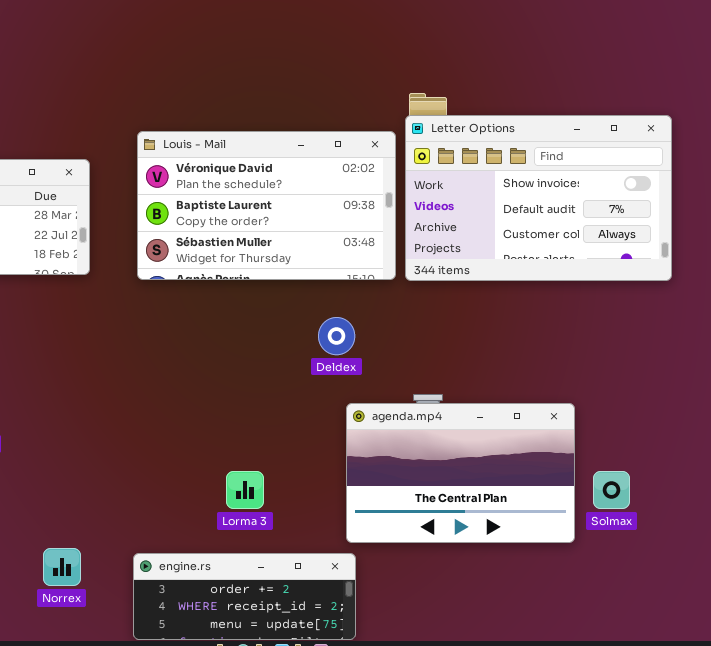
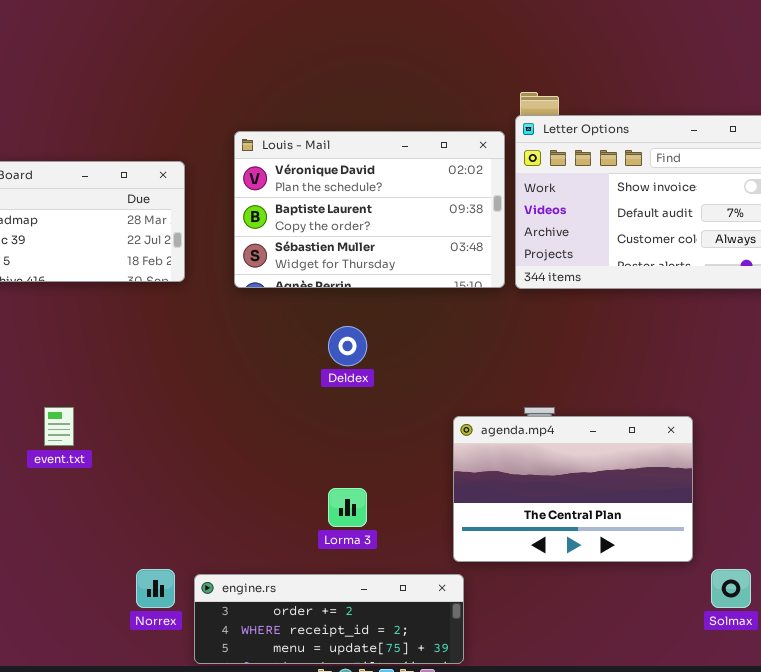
Deldex: [318,317,355,355] -> [328,326,367,366], moved
Solmax: [593,471,630,509] -> [711,569,751,608], moved
engine.rs: [133,553,356,640] -> [194,574,464,664], resized

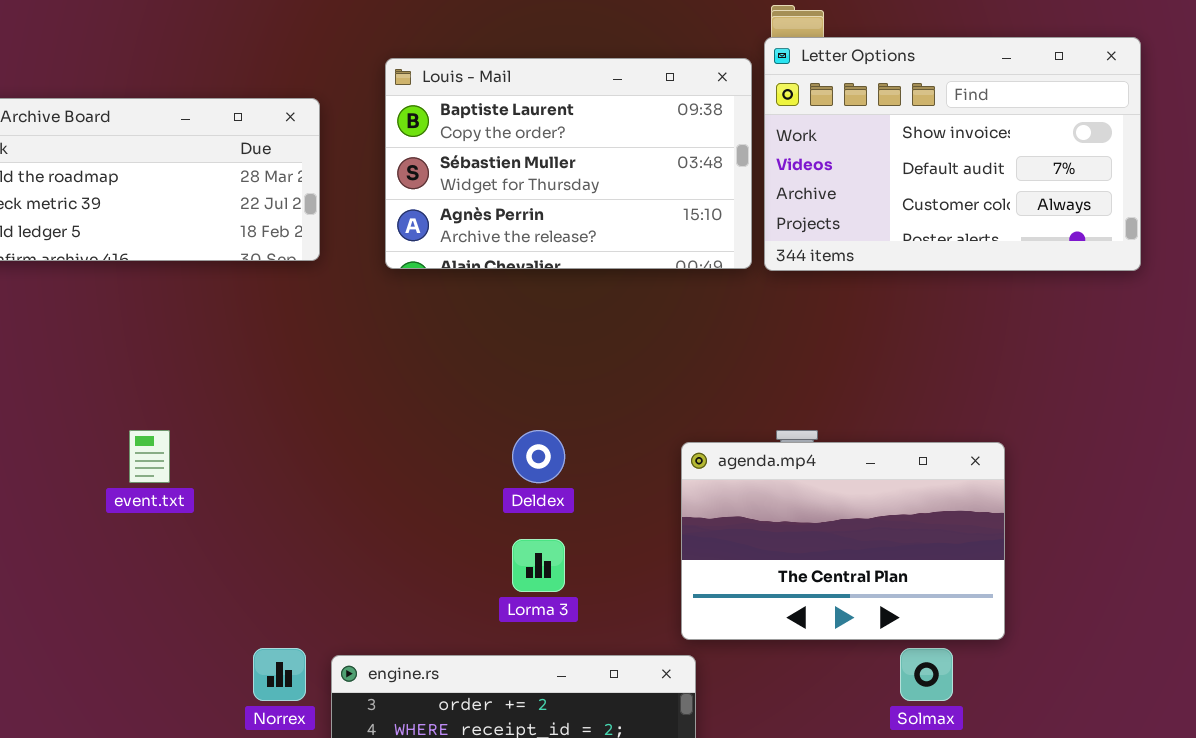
Louis - Mail: [234,131,505,288] -> [385,58,752,269], scrolled down 1 row
Deldex: [328,326,367,366] -> [512,430,565,483], moved
Solmax: [711,569,751,608] -> [900,648,953,701], moved

